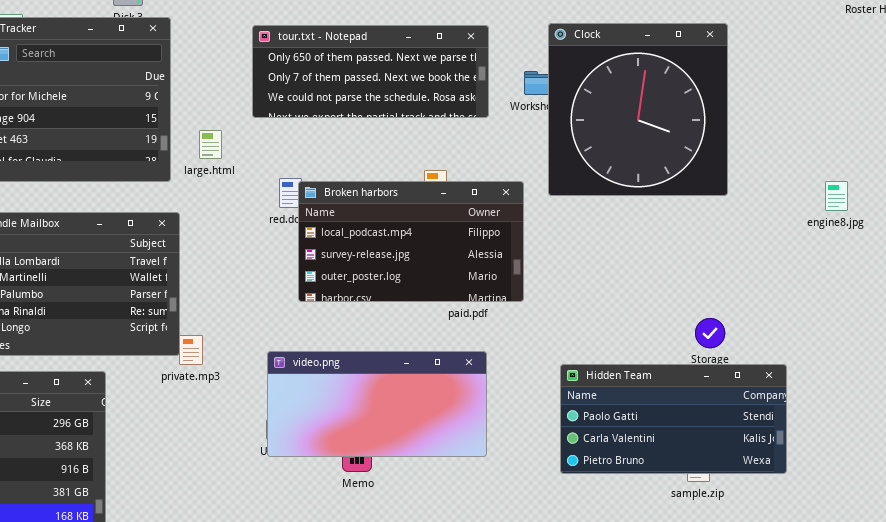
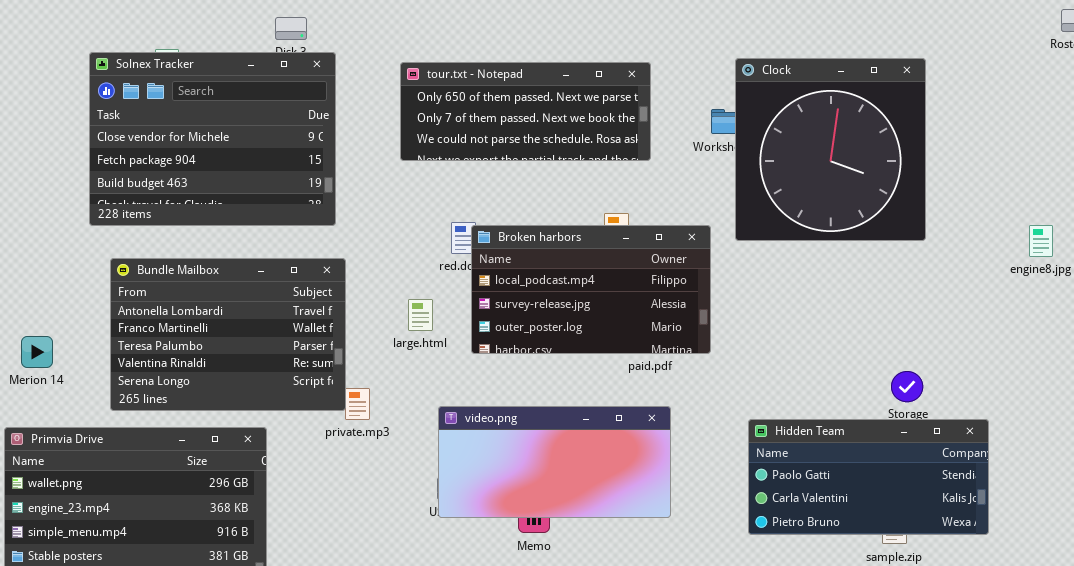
tour.txt - Notepad: [252,25,489,118] -> [400,62,651,161], moved
large.html: [199,130,222,159] -> [408,299,433,331], moved

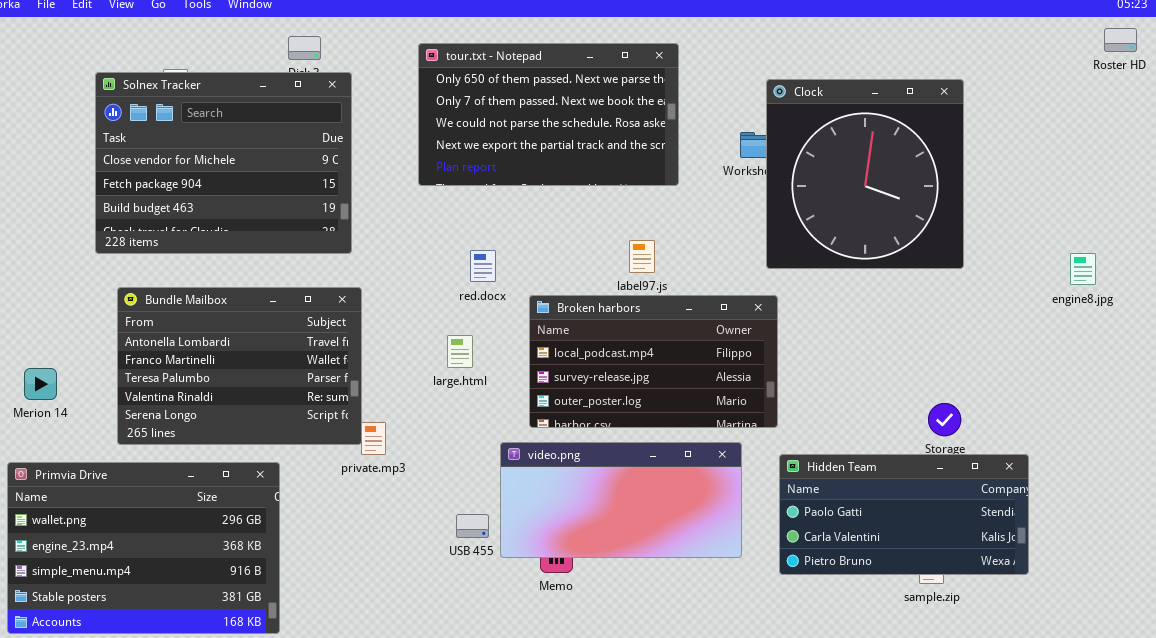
tour.txt - Notepad: [400,62,651,161] -> [418,43,679,186], resized
Broken harbors: [471,225,711,354] -> [529,295,778,428], moved
large.html: [408,299,433,331] -> [447,335,473,368], moved
video.png: [438,406,671,518] -> [500,442,742,558], moved

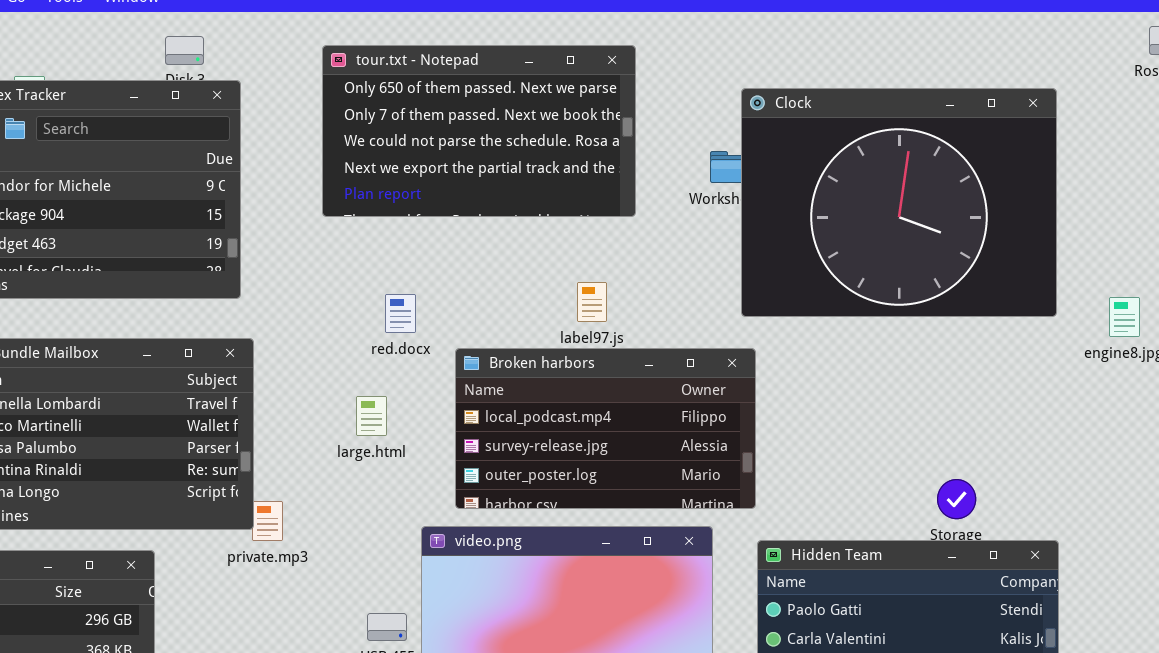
Clock: [766,79,964,269] -> [741,88,1057,317], resized

